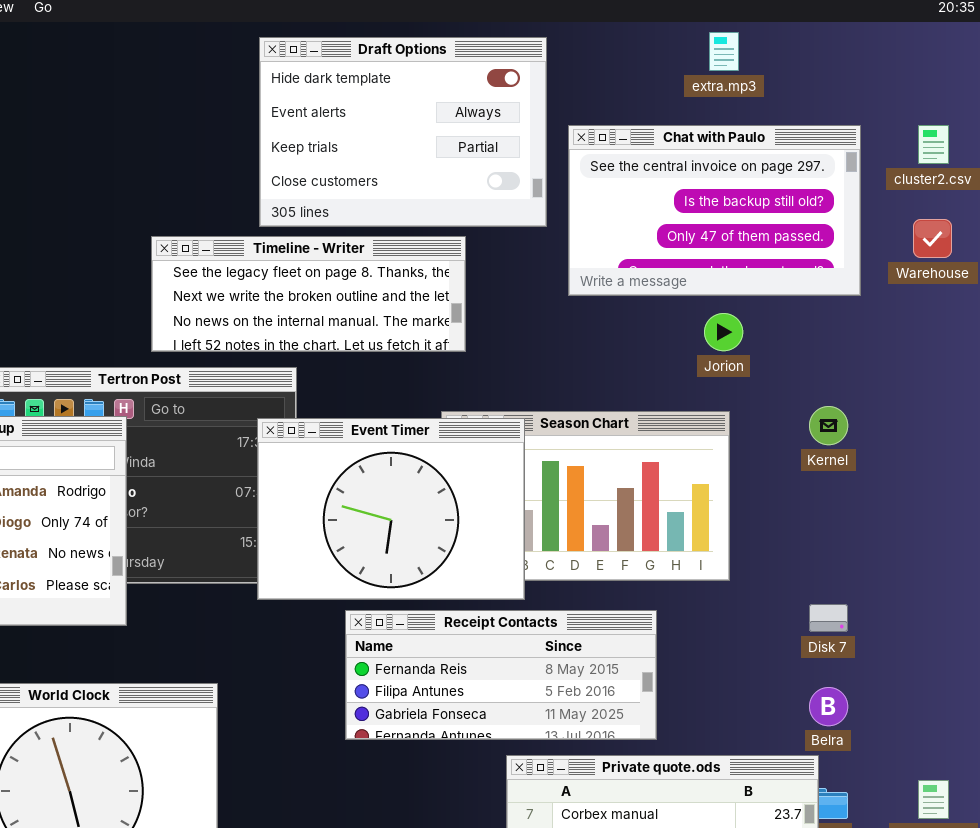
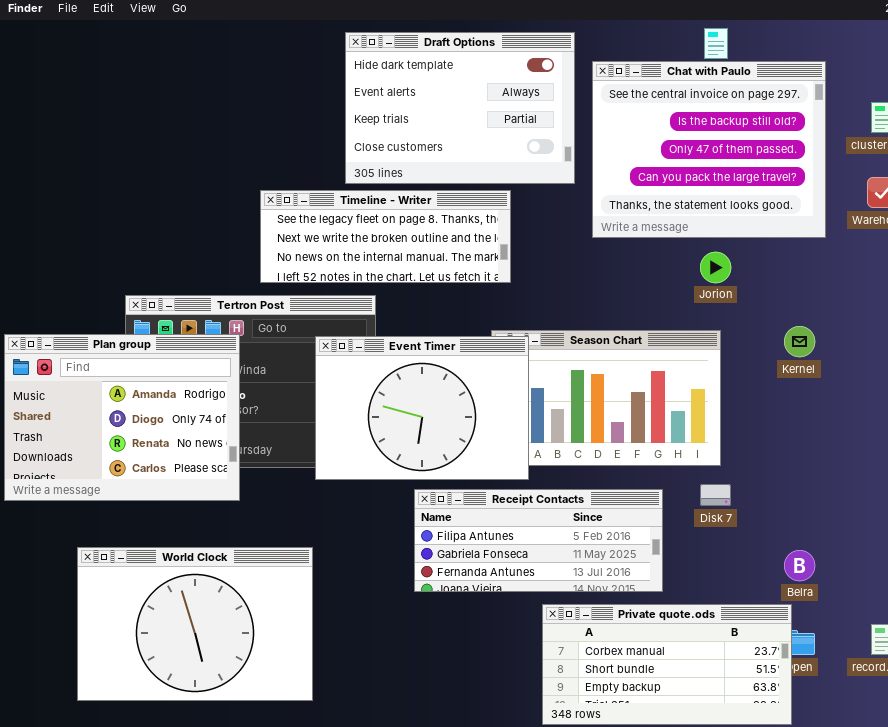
Chat with Paulo: [568,125,861,296] -> [592,61,826,238], resized
Event Timer: [257,418,525,600] -> [315,336,529,480], moved
Disk 7: [809,604,848,632] -> [700,484,731,506], moved
Receipt Contacts: [345,610,657,740] -> [414,489,663,592], scrolled down 1 row

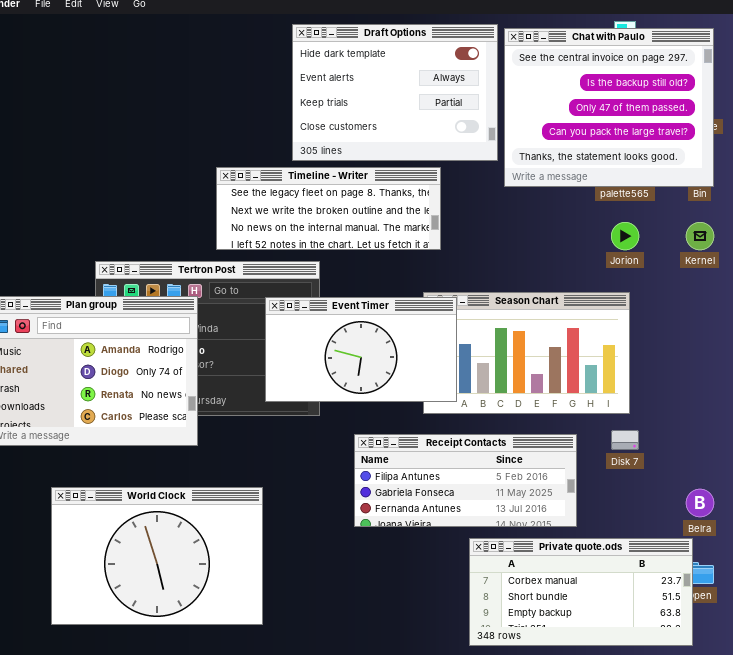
Chat with Paulo: [592,61,826,238] -> [504,28,714,187], moved
Kernel: [784,326,815,357] -> [686,222,714,250], moved
Event Timer: [315,336,529,480] -> [265,297,457,402], resized

